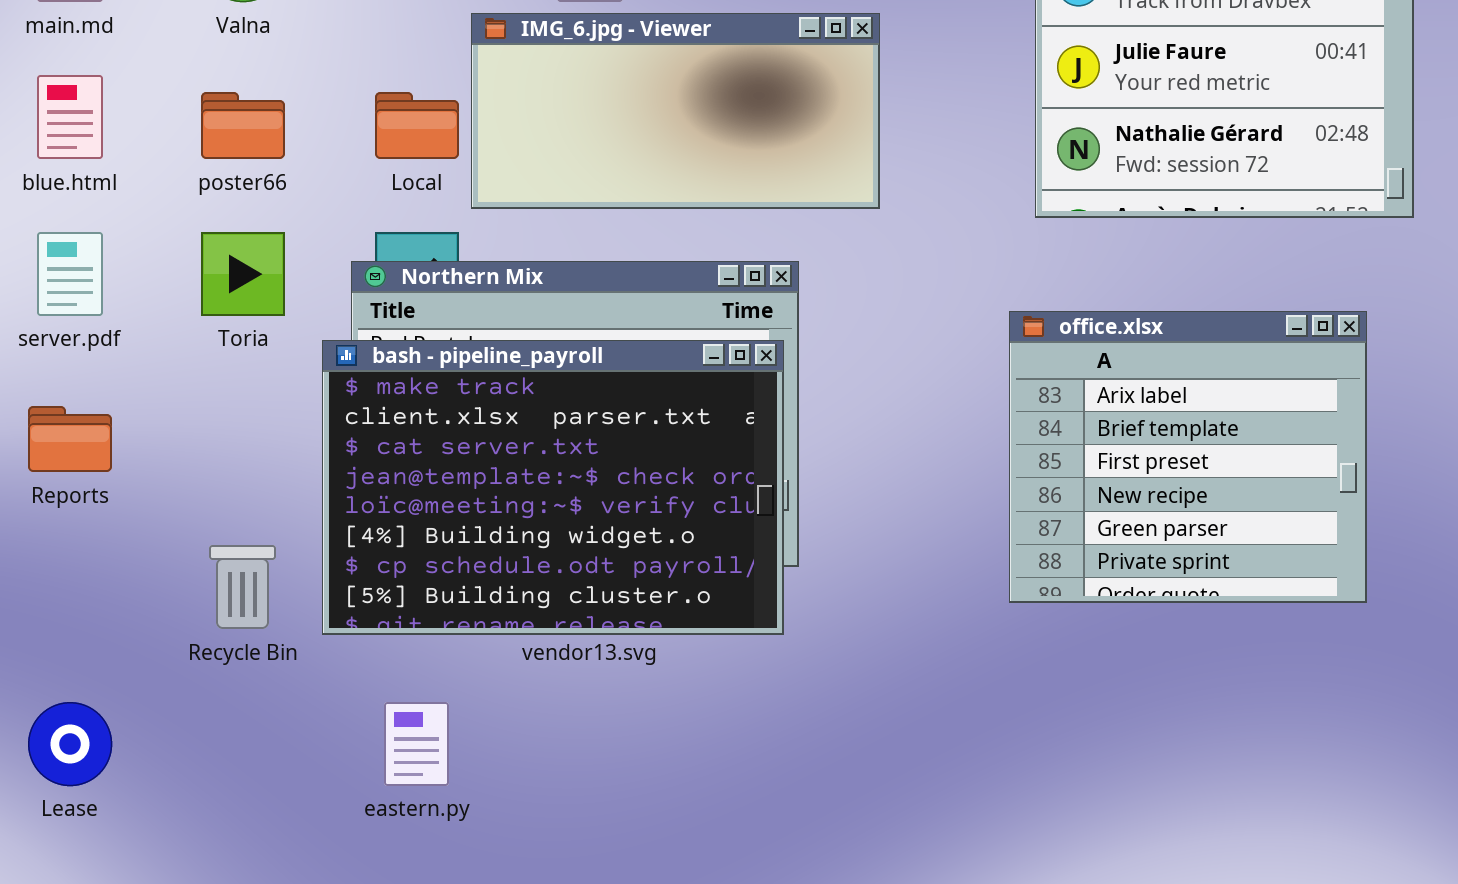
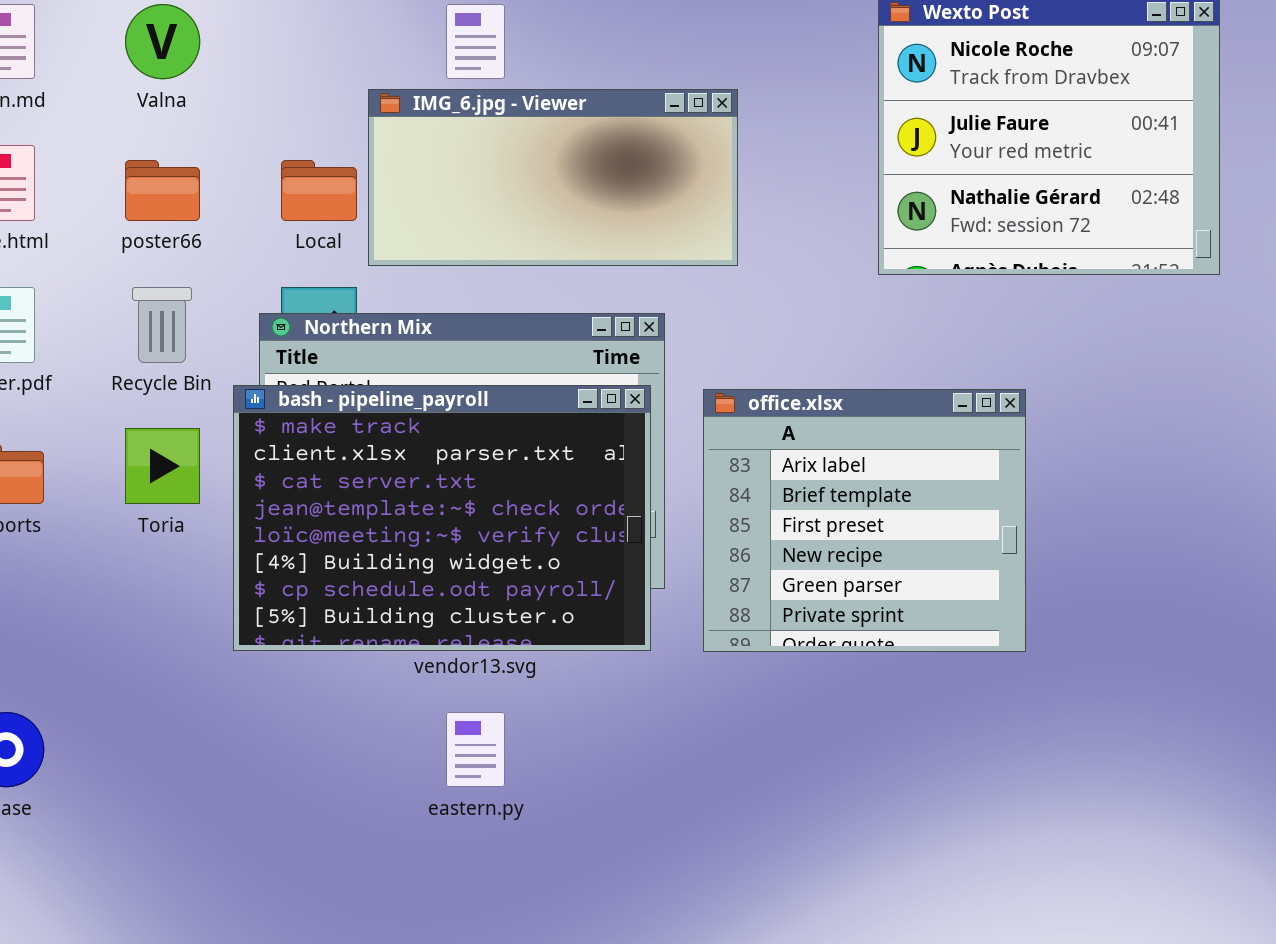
Toria: [201,232,285,316] -> [125,428,200,504], moved
office.xlsx: [1009,311,1367,603] -> [703,389,1026,652], moved
Recycle Bin: [209,545,276,629] -> [132,287,192,363], moved
eastern.py: [384,702,449,786] -> [446,712,505,787], moved

